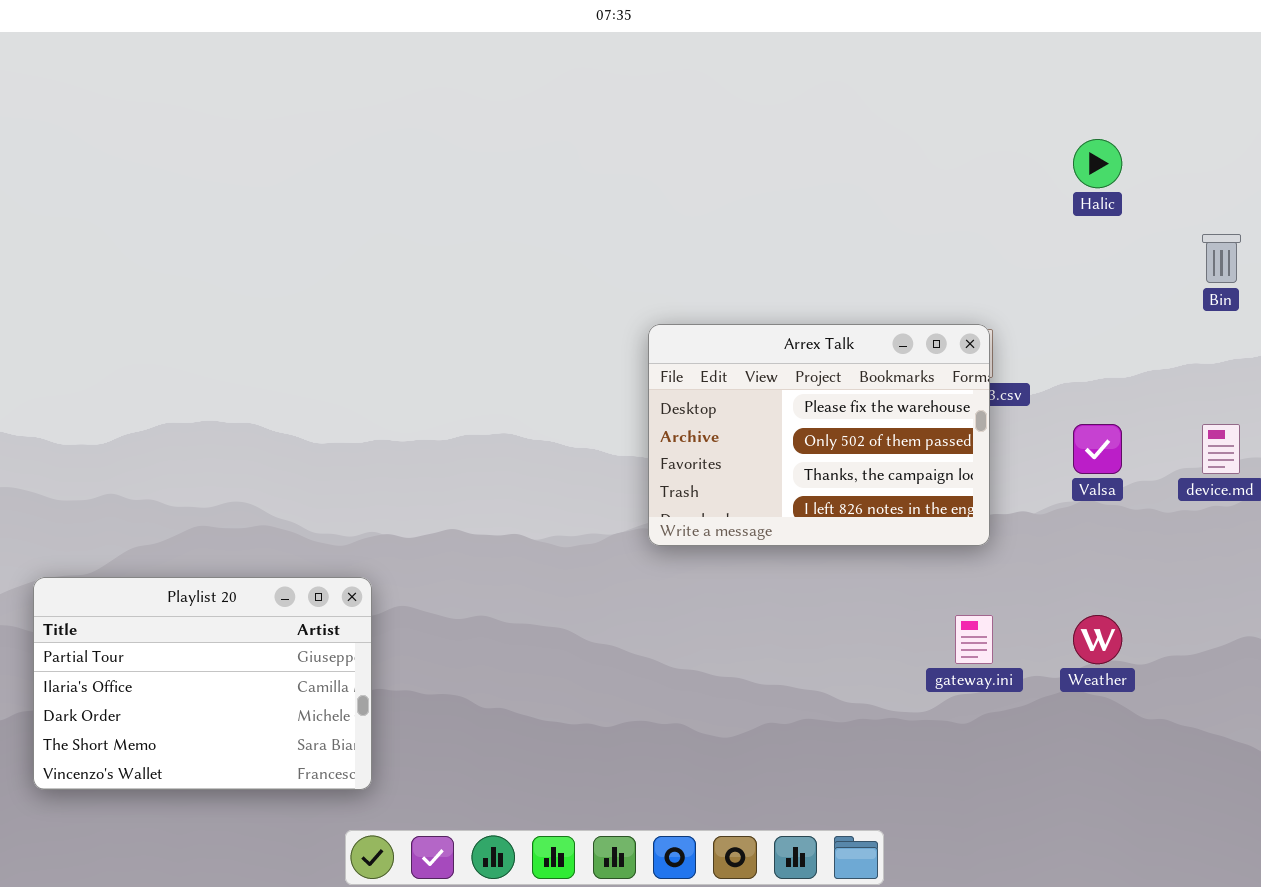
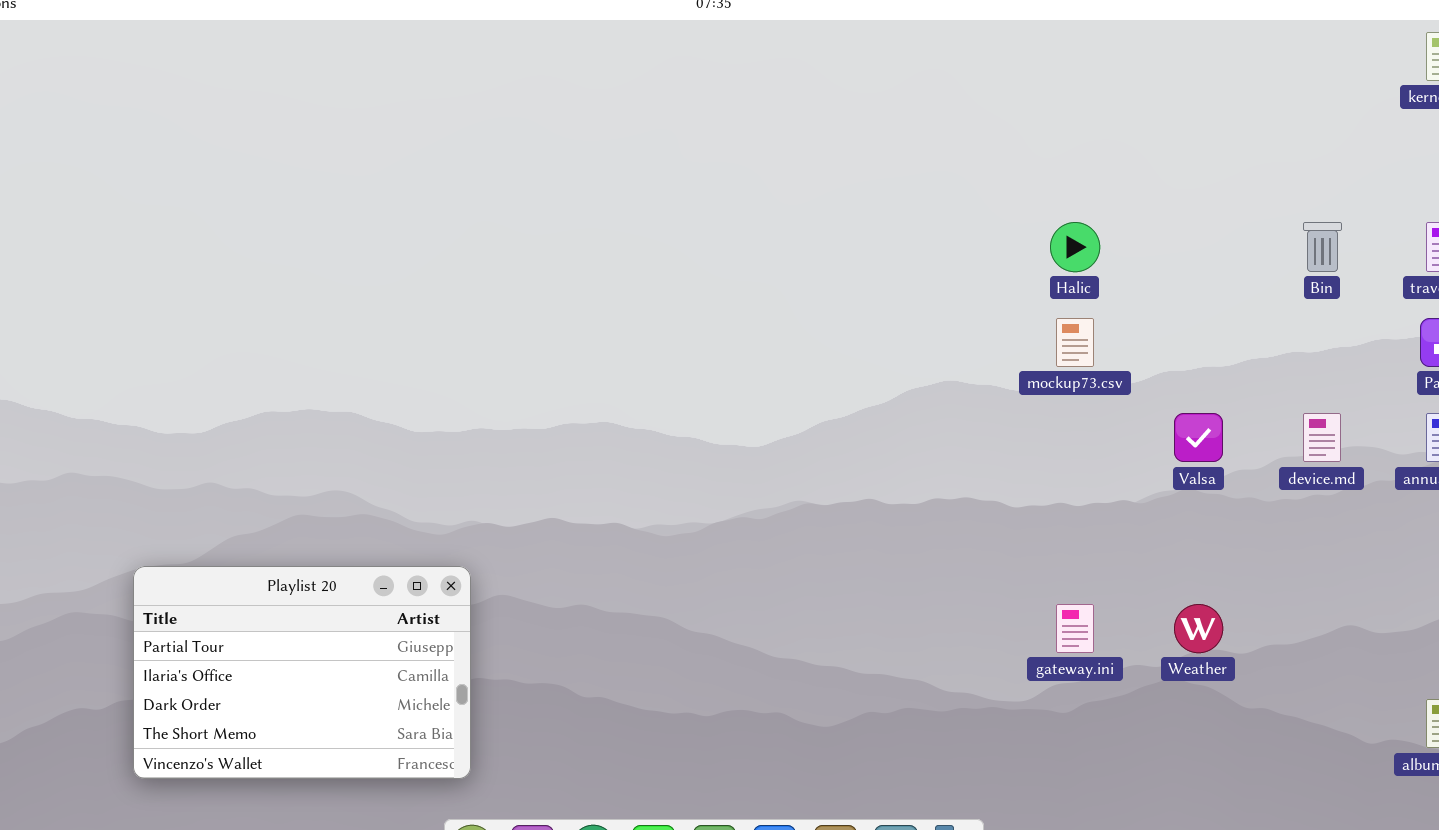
Halic: [1073,139,1122,188] -> [1050,222,1100,272], moved
Arrex Talk: [648,324,990,546] -> none, closed

